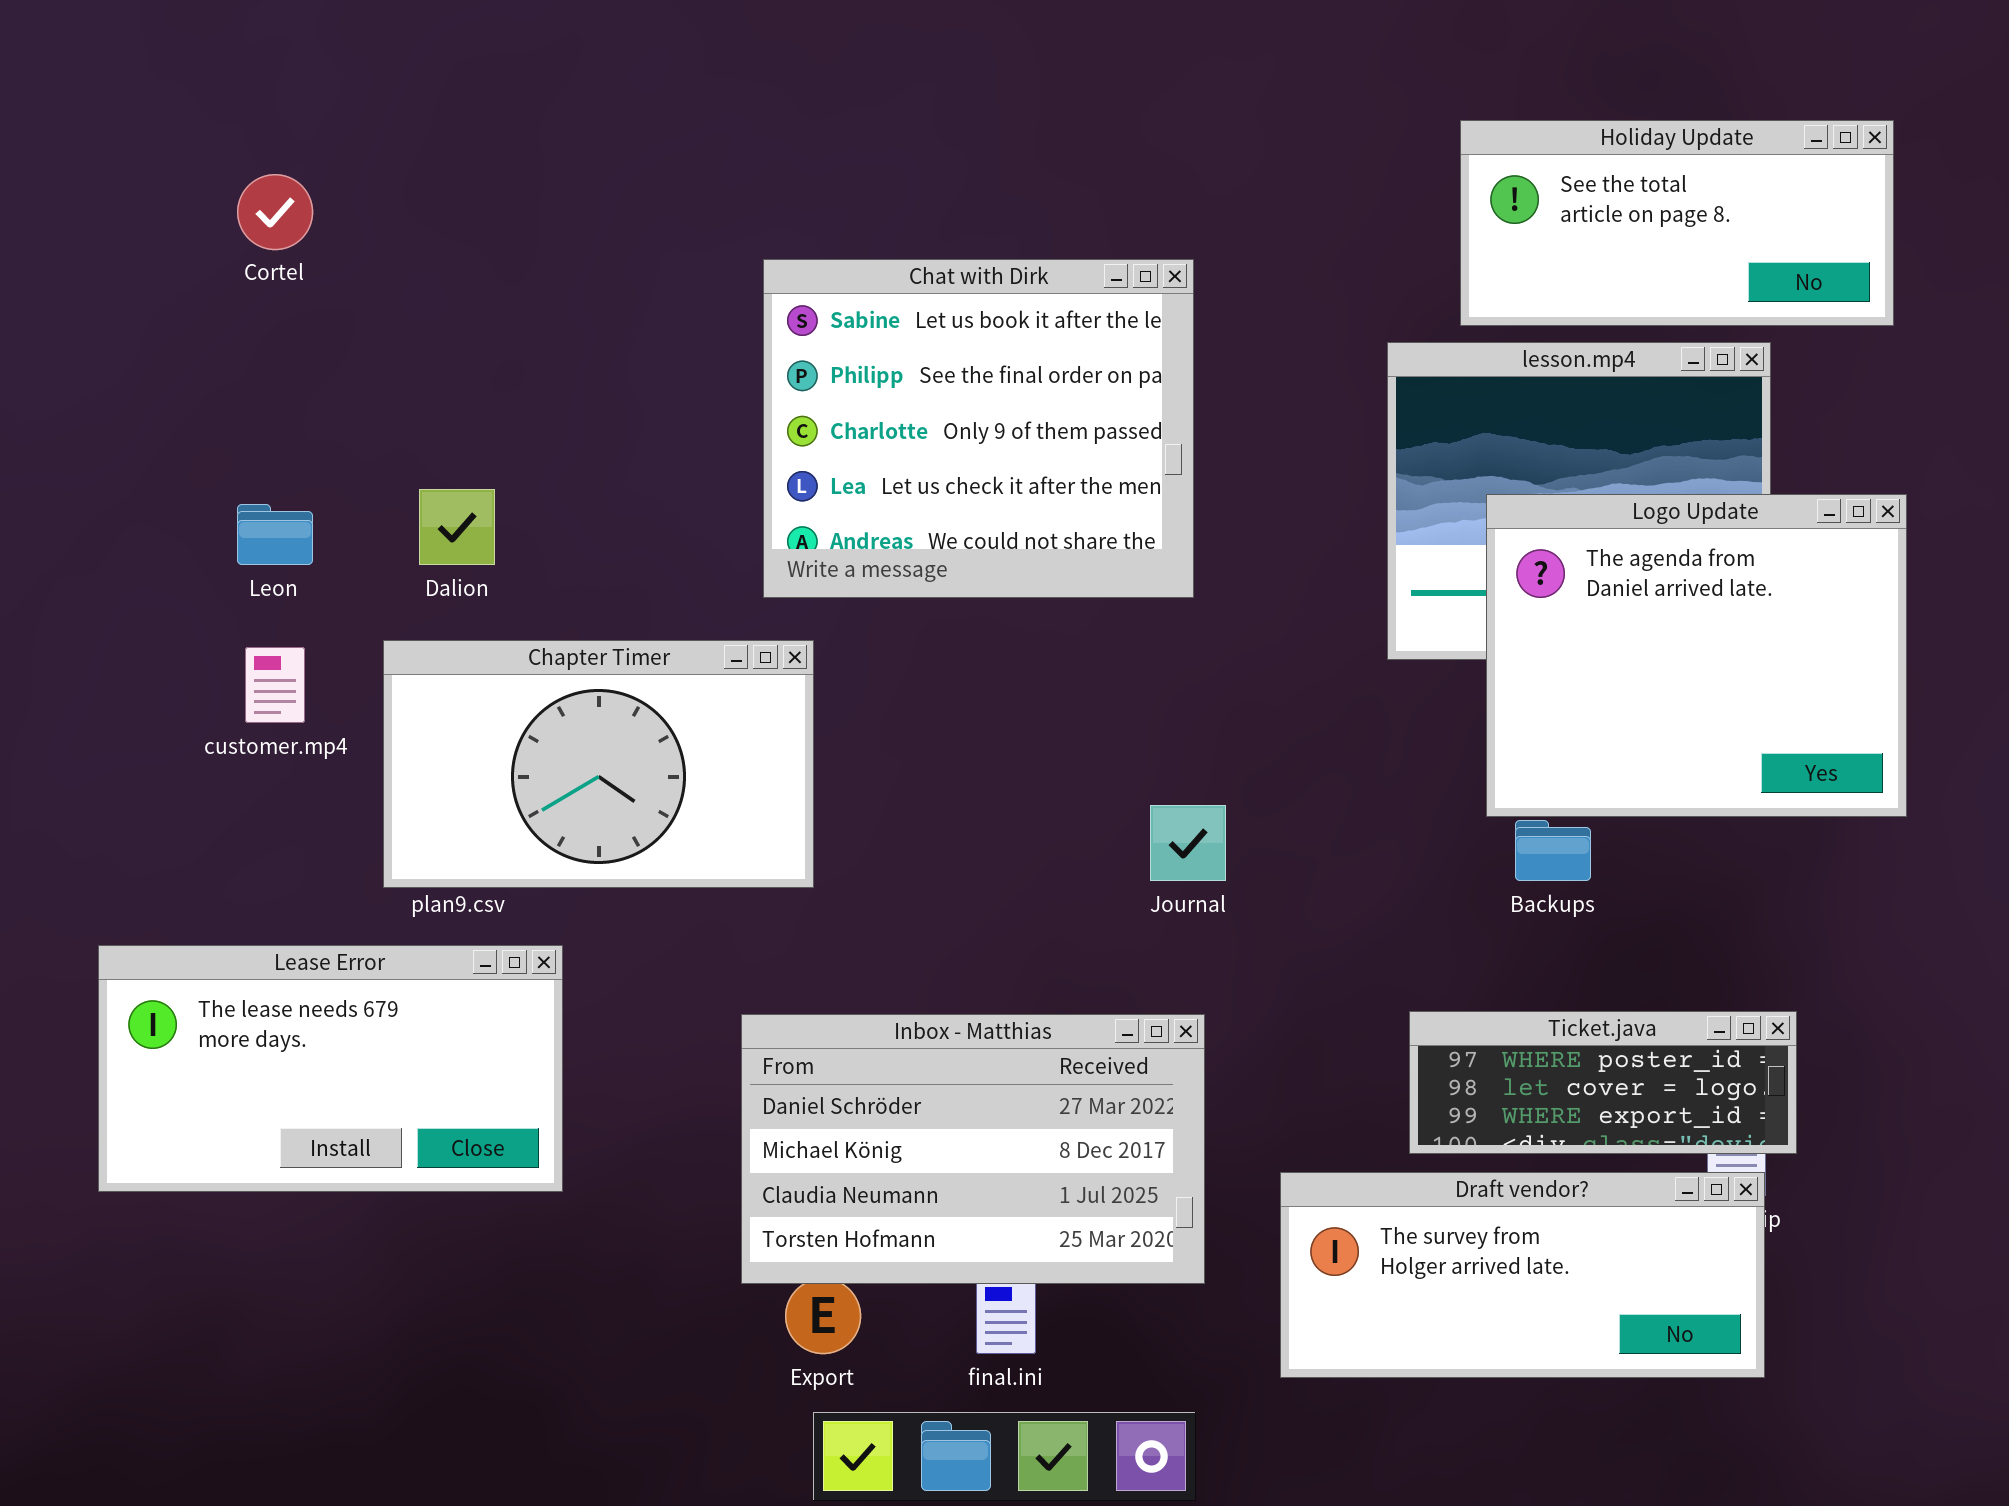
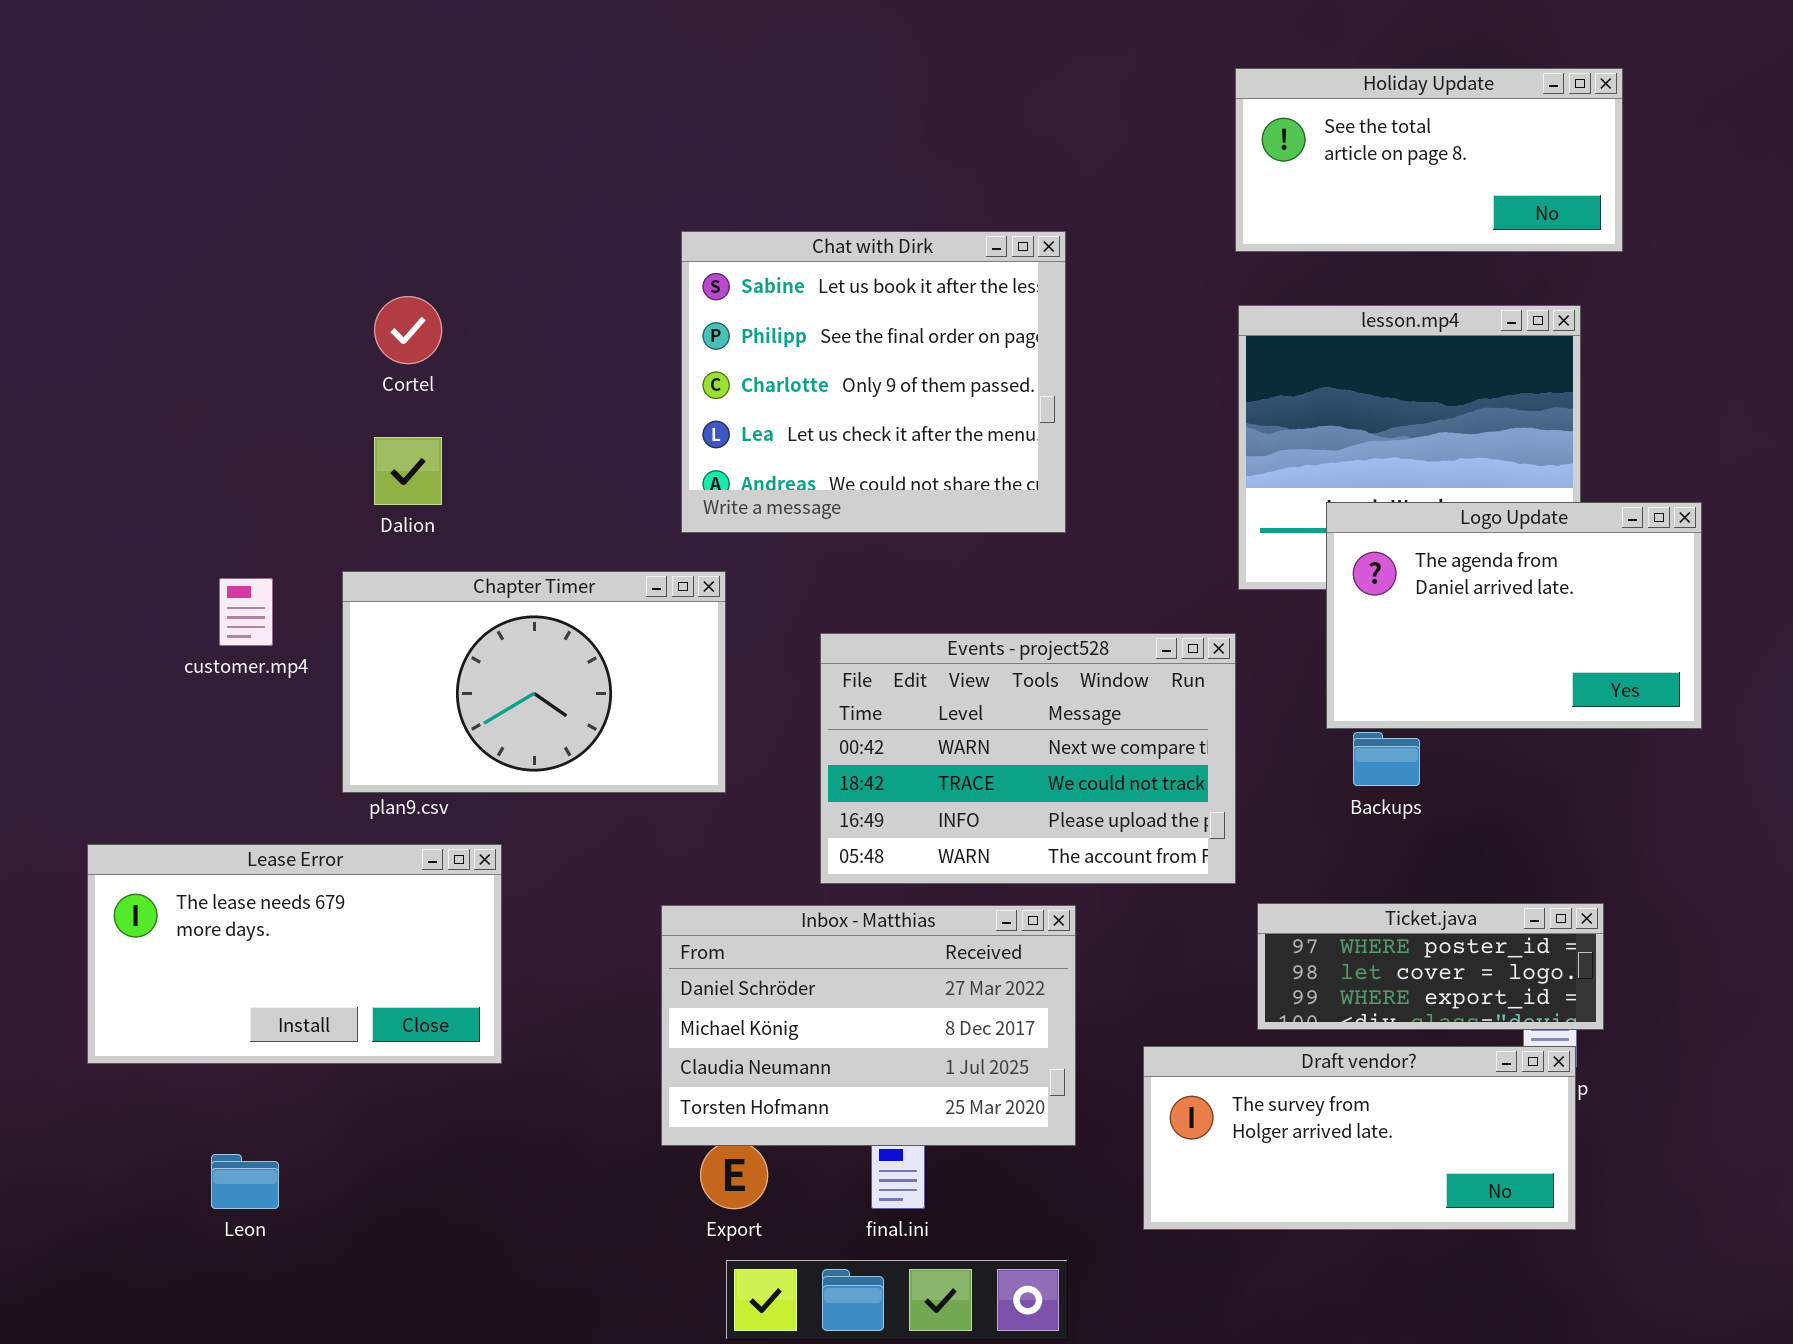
Holiday Update: [1460,120,1894,326] -> [1235,68,1623,252], moved
Cortel: [237,174,313,250] -> [374,296,442,364], moved
Logo Update: [1486,494,1907,817] -> [1326,502,1702,729], resized
Leon: [237,504,313,565] -> [211,1154,279,1209], moved
Events - project528: none -> [820,633,1236,884], opened

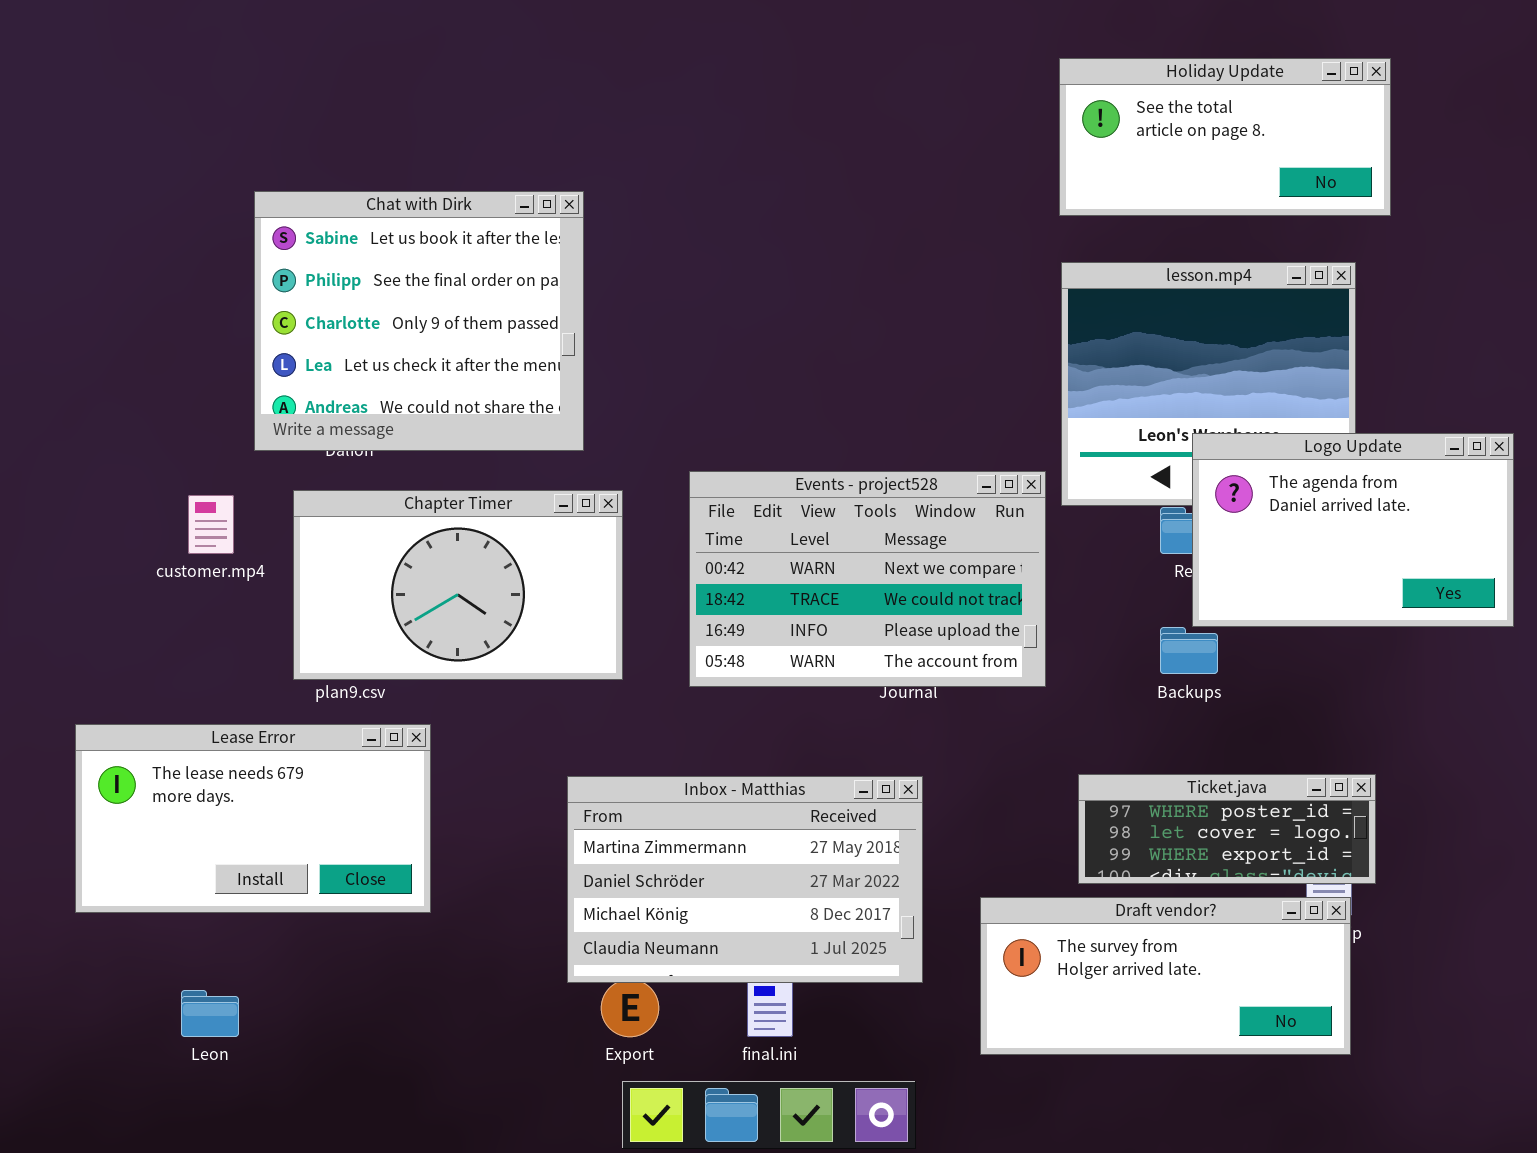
Chat with Dirk: [681,231,1066,533] -> [254,191,584,451], moved
Logo Update: [1326,502,1702,729] -> [1192,433,1514,627], moved
Events - project528: [820,633,1236,884] -> [689,471,1046,687], moved
Inbox - Matthias: [661,905,1076,1146] -> [567,776,923,983], scrolled up 1 row

